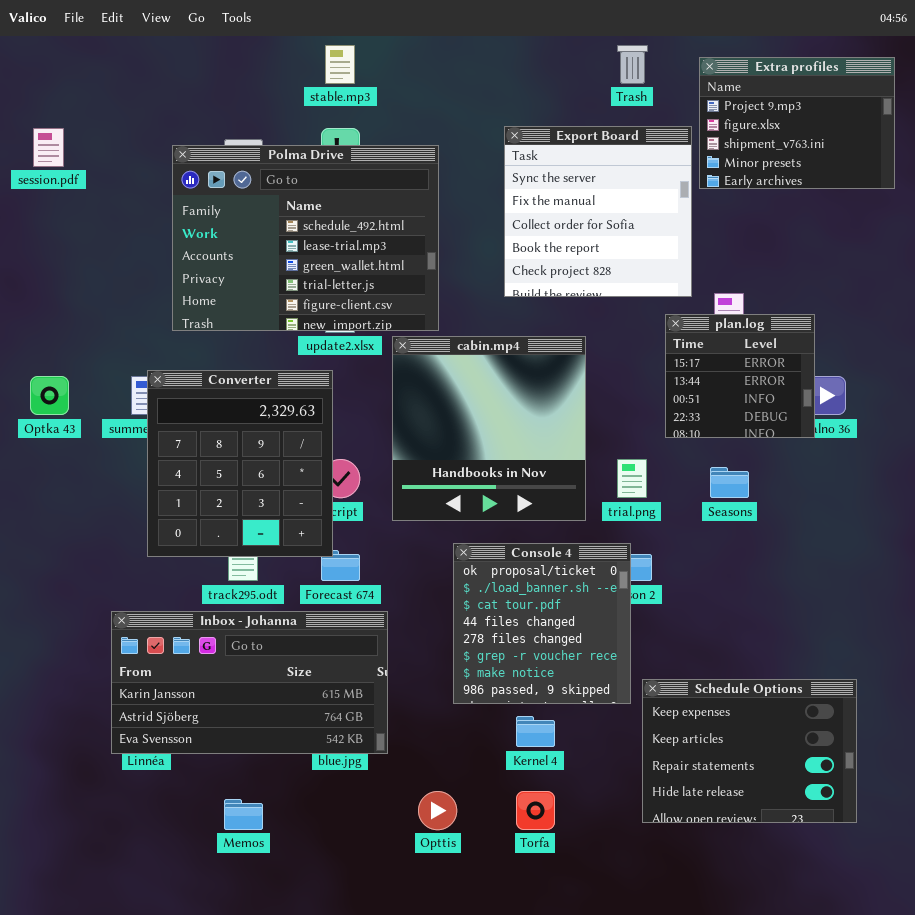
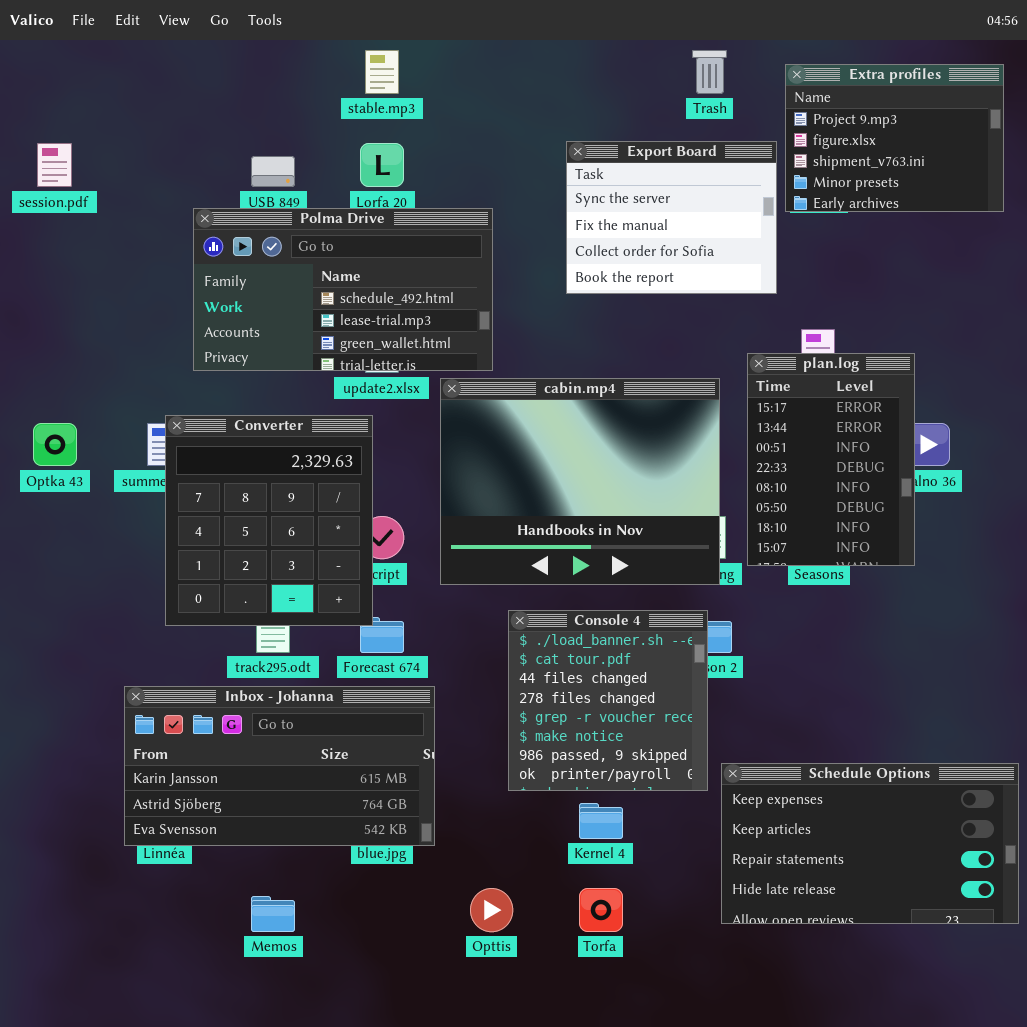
Export Board: [504,126,692,297] -> [566,141,777,294], resized
Polma Drive: [172,145,439,331] -> [193,208,493,371], resized
plan.log: [665,314,815,438] -> [747,353,915,566], resized
cabin.mp4: [392,336,586,521] -> [440,378,720,585], resized
Console 4: [453,543,631,704] -> [508,610,708,791], scrolled down 1 row
Schedule Options: [642,679,857,823] -> [721,763,1019,924], resized

